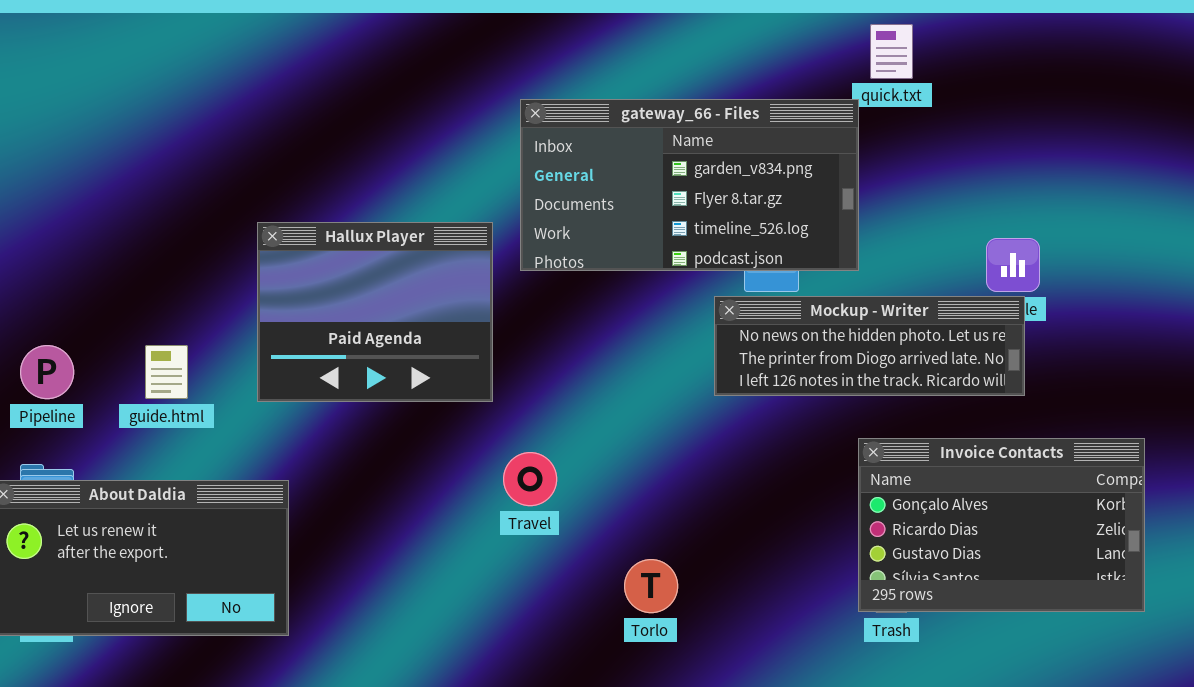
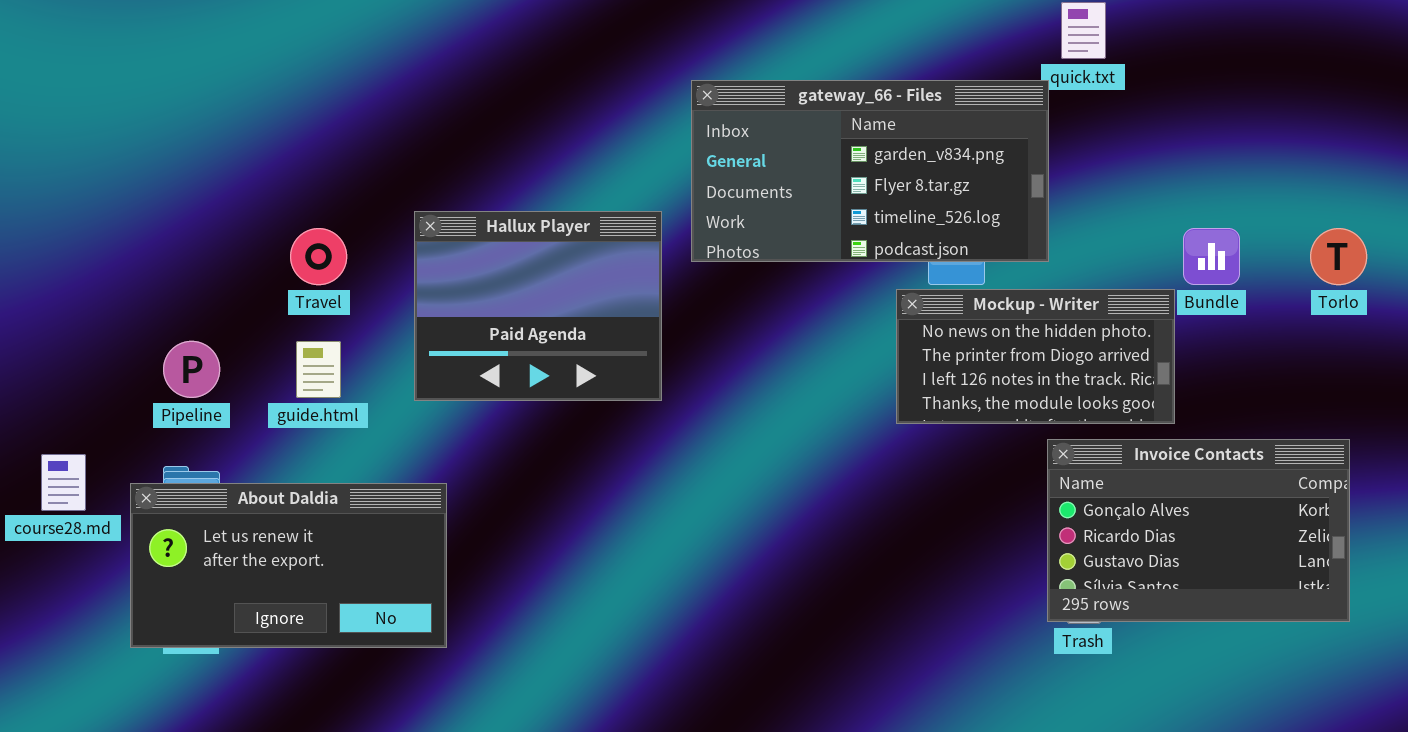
Mockup - Writer: [714,296,1025,396] -> [896,289,1175,424], resized
Travel: [503,452,557,506] -> [290,228,347,285], moved
Torlo: [624,559,678,613] -> [1310,228,1367,285], moved

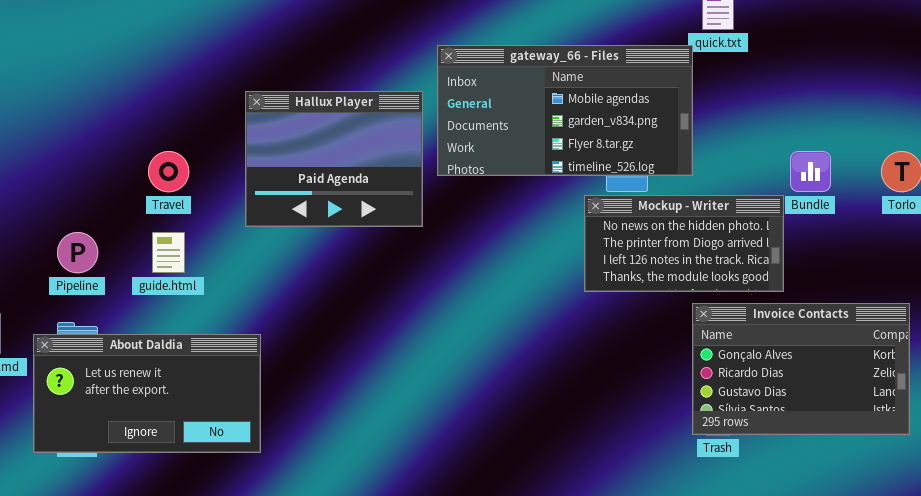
gateway_66 - Files: [691,80,1049,262] -> [437,45,693,176], scrolled up 1 row
Hallux Player: [414,211,662,401] -> [245,91,423,227], moved

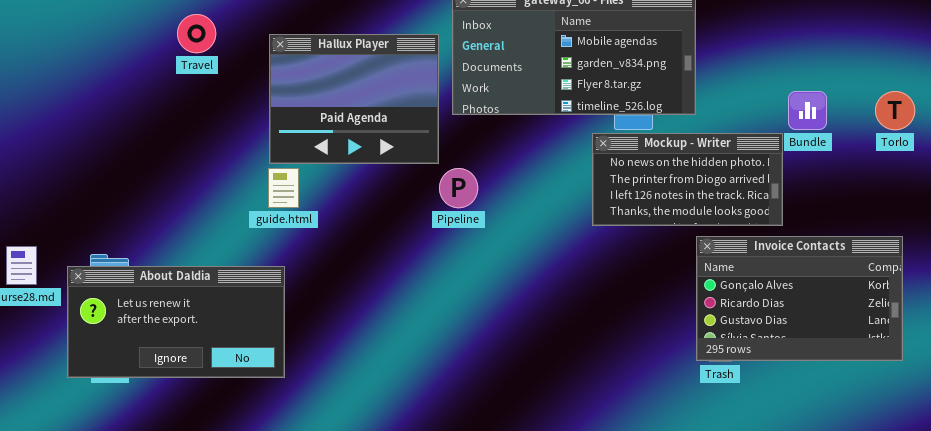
Travel: [148,151,189,192] -> [177,14,216,53], moved
Pipeline: [57,232,98,273] -> [439,168,478,208], moved
guide.html: [152,232,185,273] -> [268,168,299,208], moved

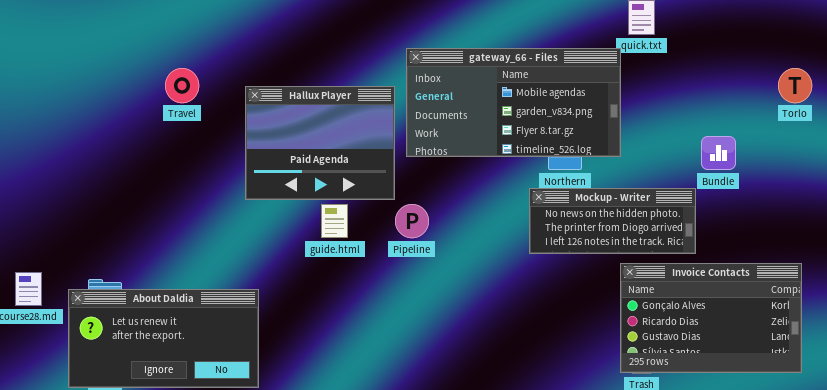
Torlo: [875,91,915,130] -> [778,68,812,103], moved
Mockup - Writer: [592,133,783,226] -> [529,188,696,254], resized
guide.html: [268,168,299,208] -> [321,204,348,238], moved

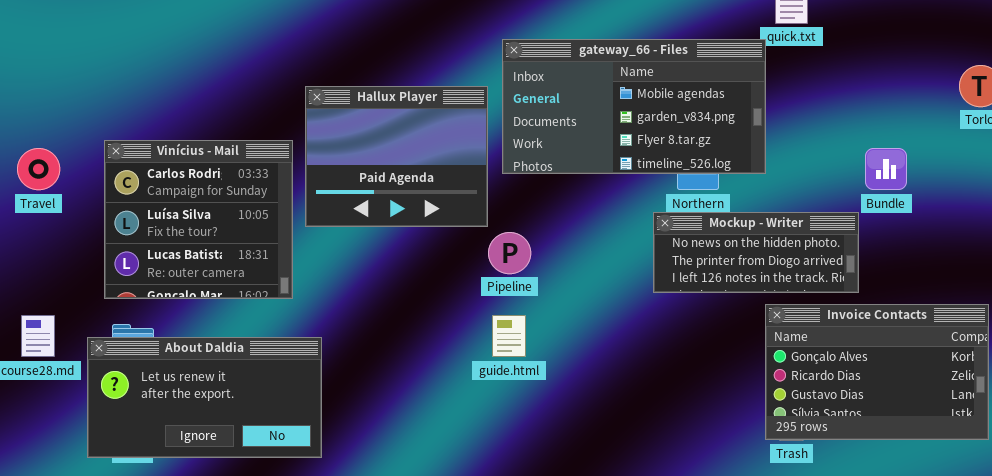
Travel: [165,68,199,103] -> [17,148,60,190], moved
Vinícius - Mail: none -> [104,140,293,299], opened
guide.html: [321,204,348,238] -> [492,315,526,357], moved

